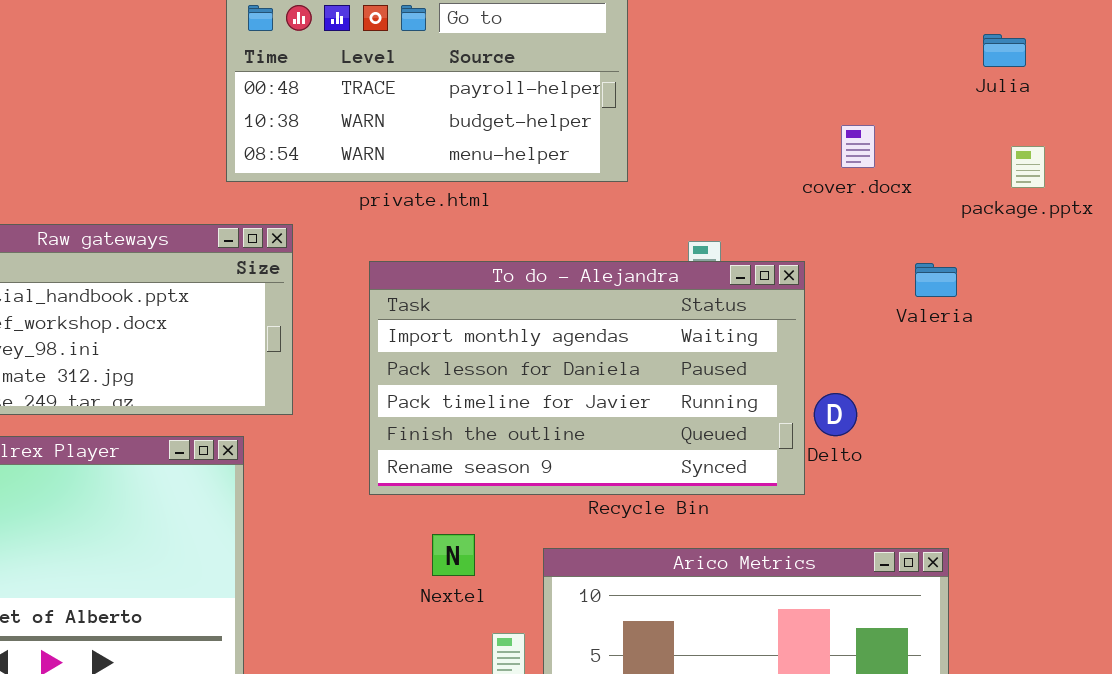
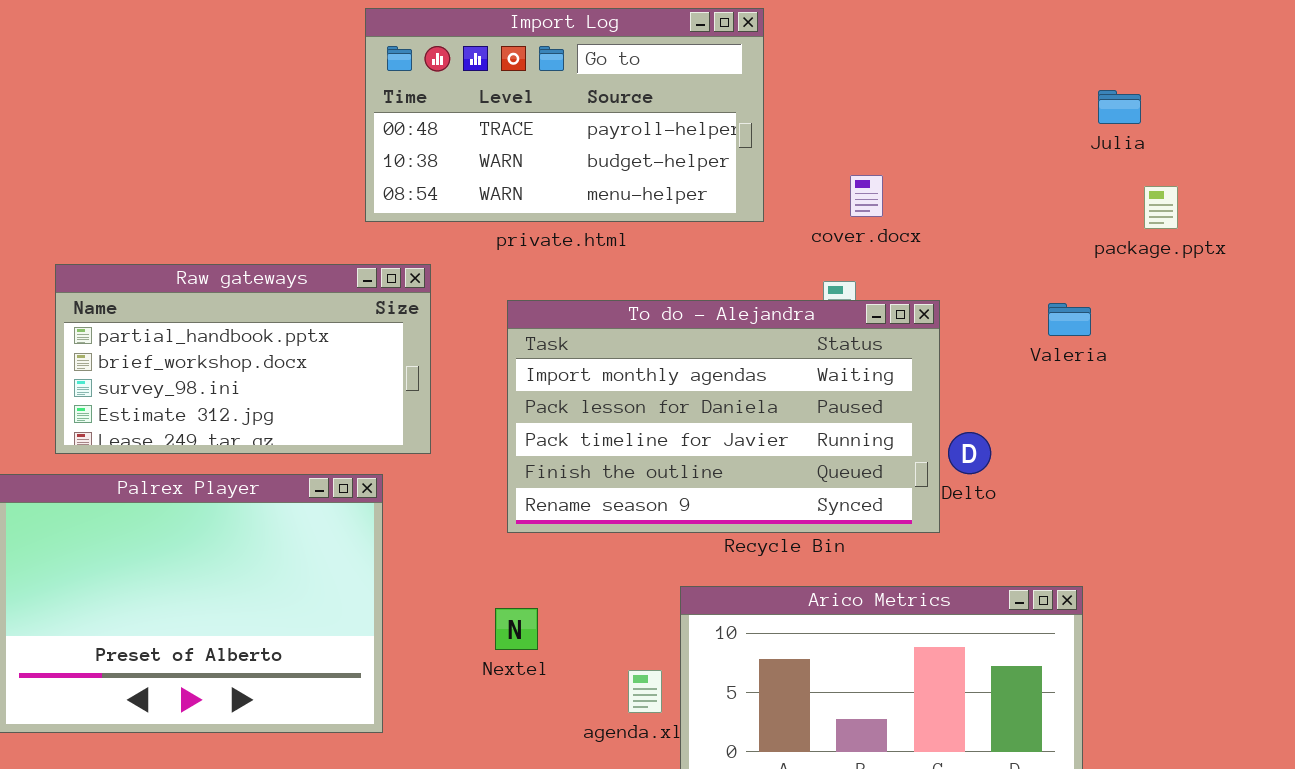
Julia: [983,34,1026,67] -> [1098,90,1141,124], moved
cover.docx: [841,125,875,168] -> [850,175,883,217], moved
Nextel: [432,534,475,576] -> [495,608,538,650], moved

